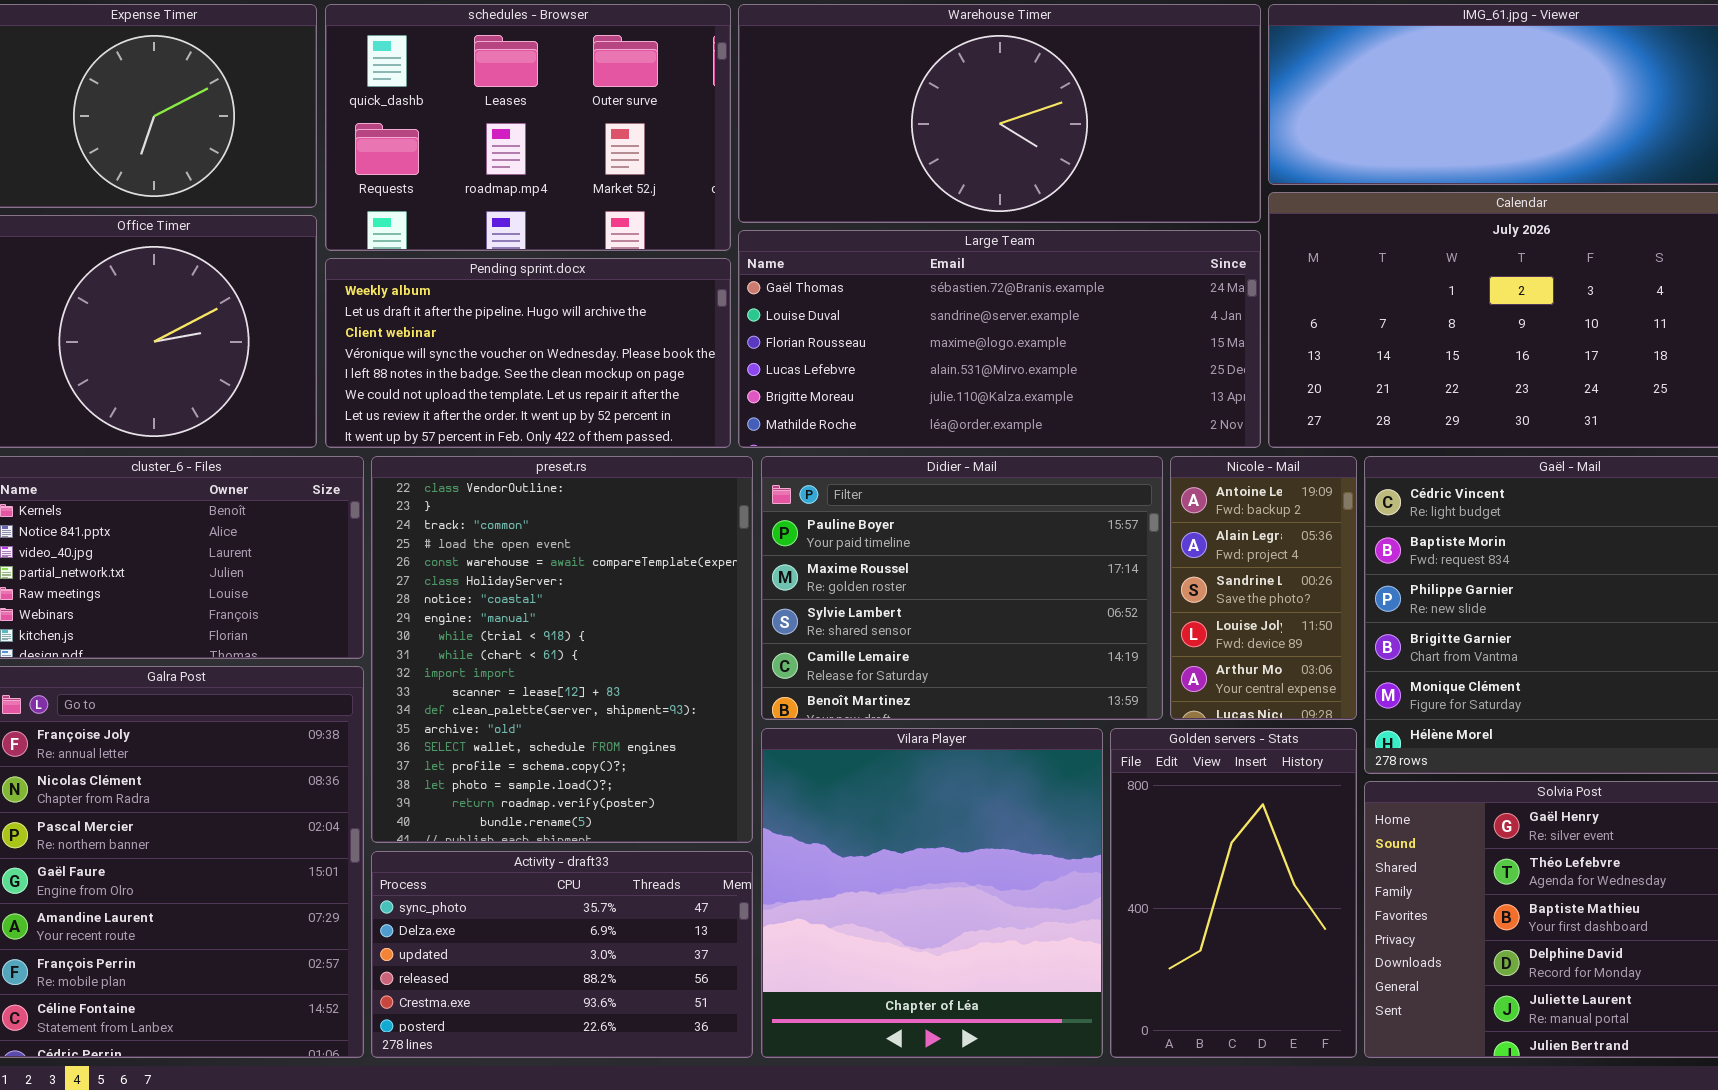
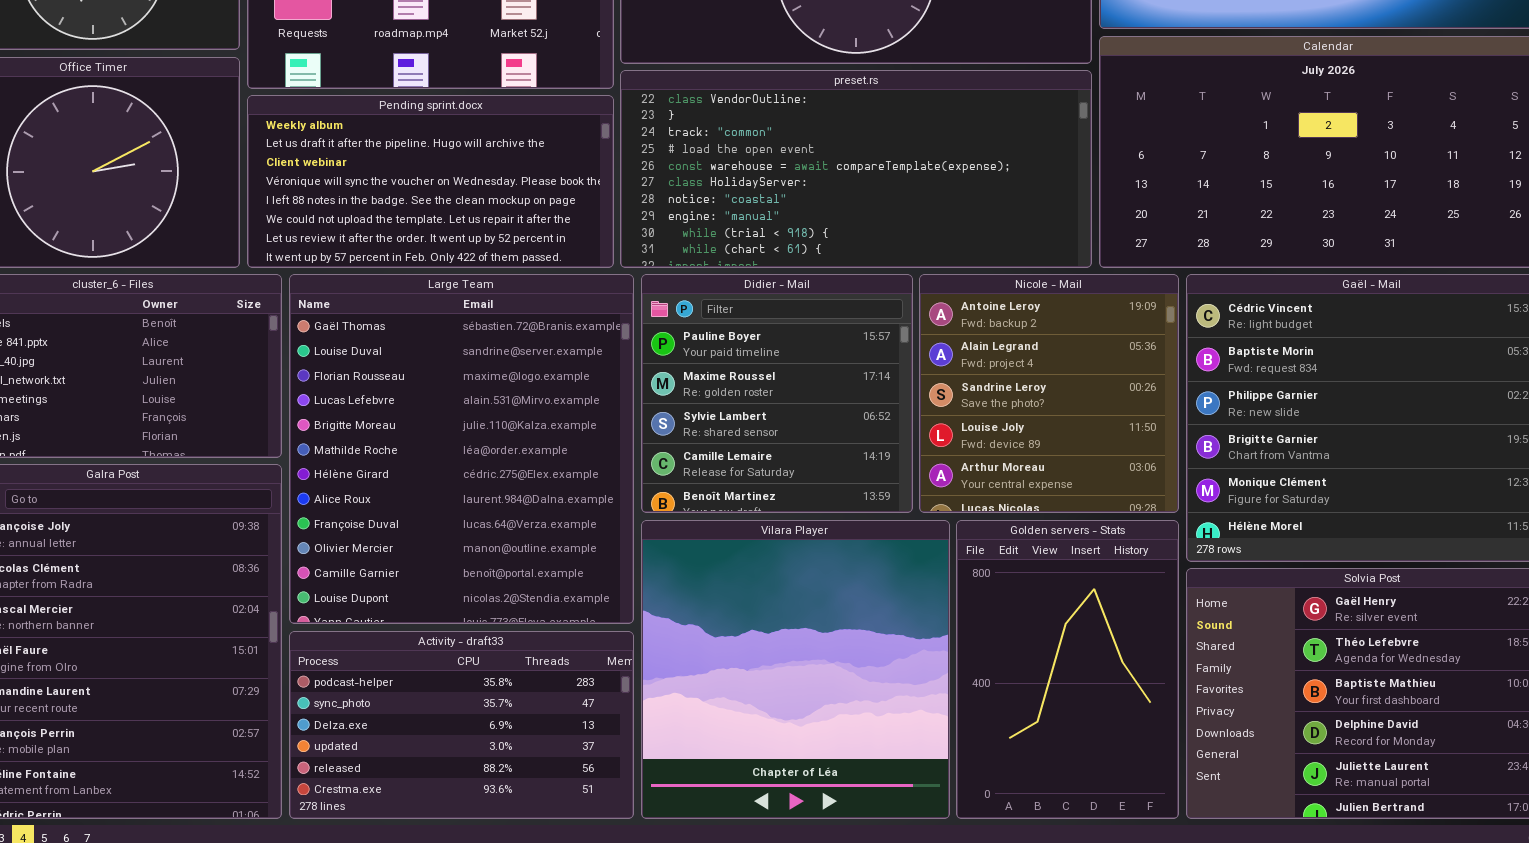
Large Team: [738,230,1261,448] -> [289,274,634,624], moved, resized
preset.rs: [371,456,753,843] -> [620,70,1092,268], moved, resized
Didier - Mail: [761,456,1163,720] -> [641,274,913,513], resized
Nicole - Mail: [1170,456,1357,720] -> [919,274,1179,513], resized
Activity - draft33: [371,851,753,1058] -> [289,631,634,819], scrolled up 1 row

